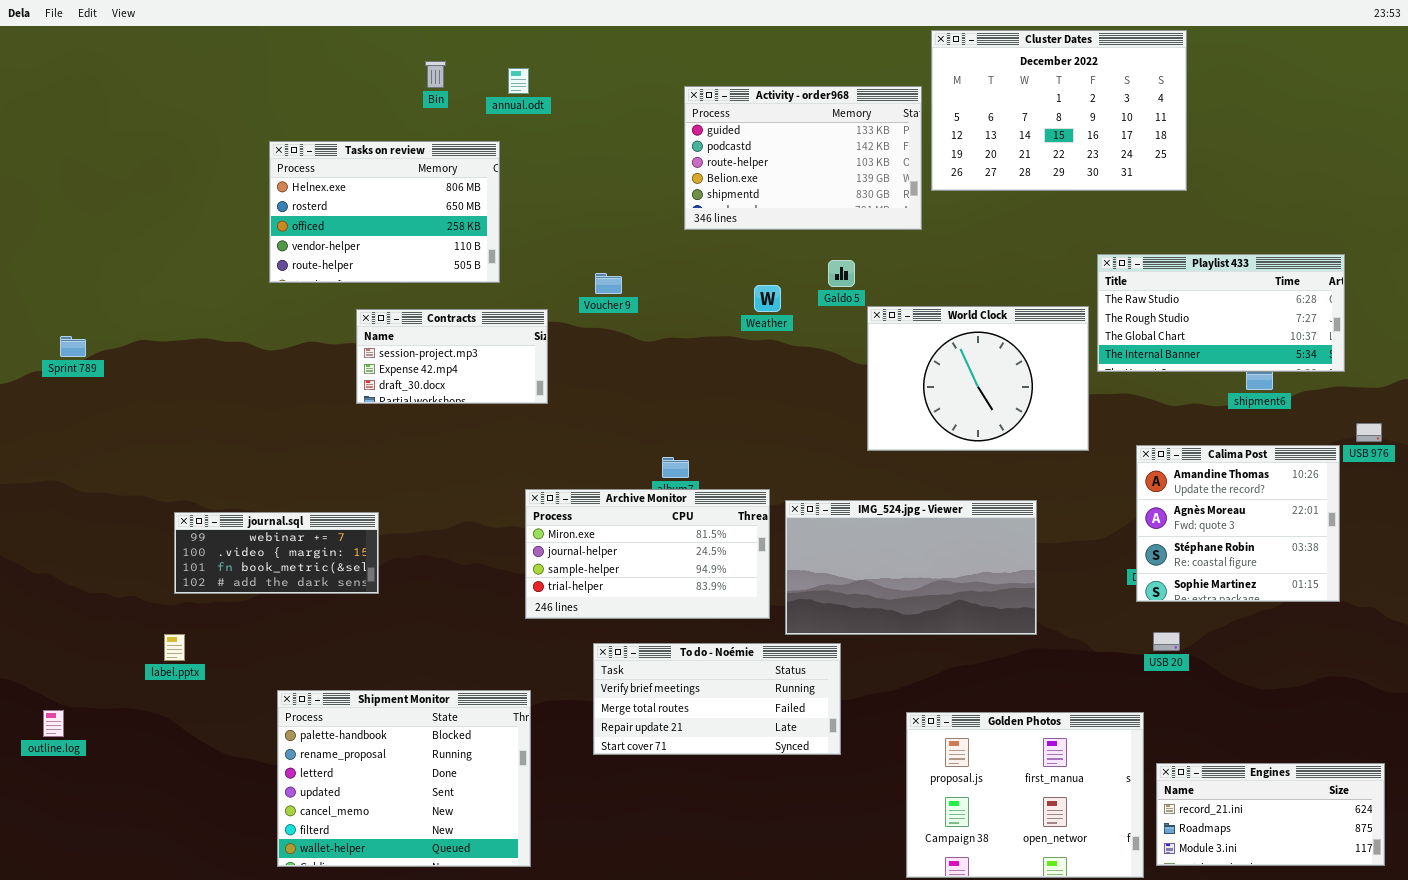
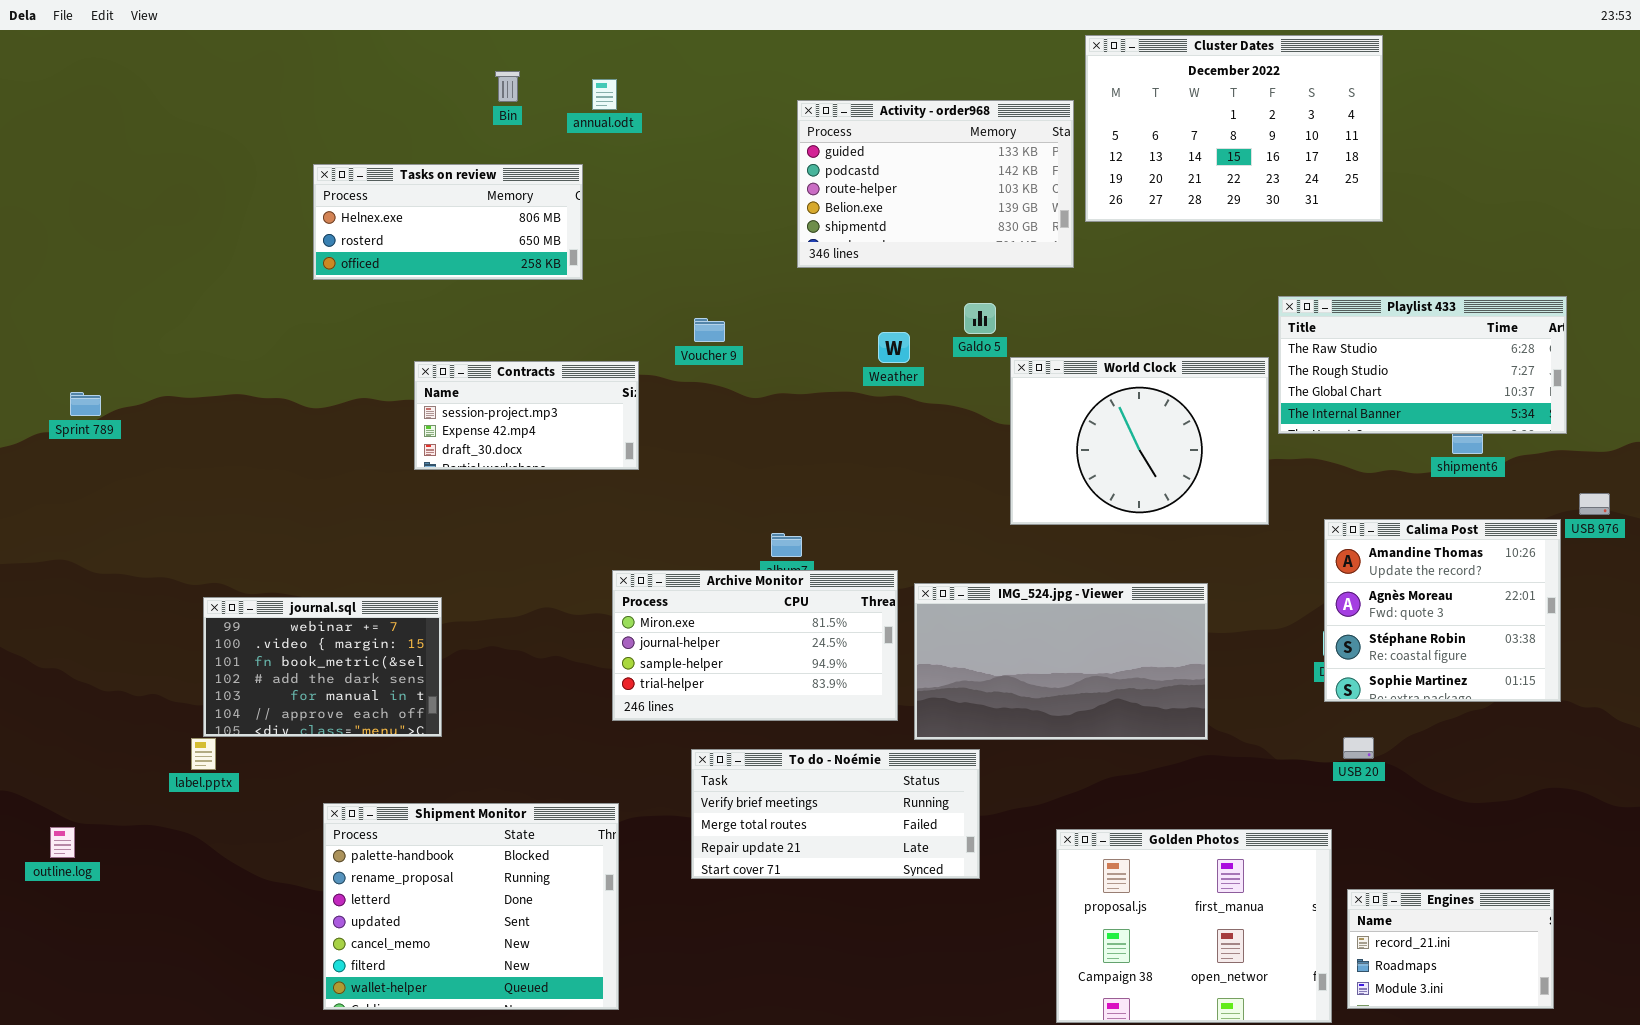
Tasks on review: [269,141,500,283] -> [313,164,583,280], resized
journal.sql: [174,512,379,594] -> [203,597,442,737], resized
Engines: [1156,763,1385,866] -> [1347,889,1554,1009], resized

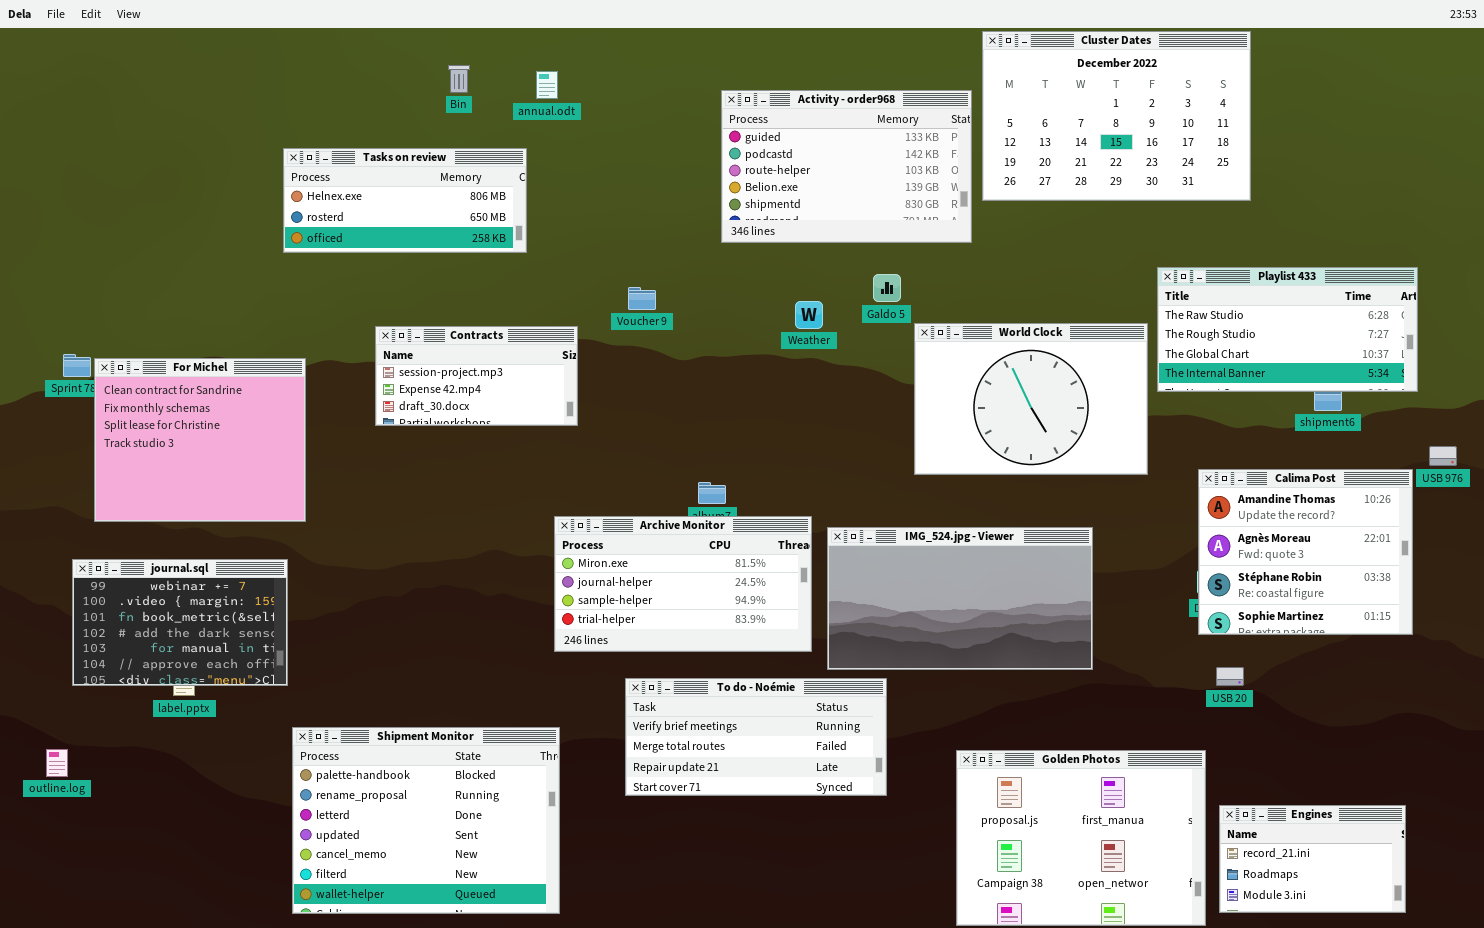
For Michel: none -> [94,358,306,522], opened
journal.sql: [203,597,442,737] -> [72,559,288,686], moved

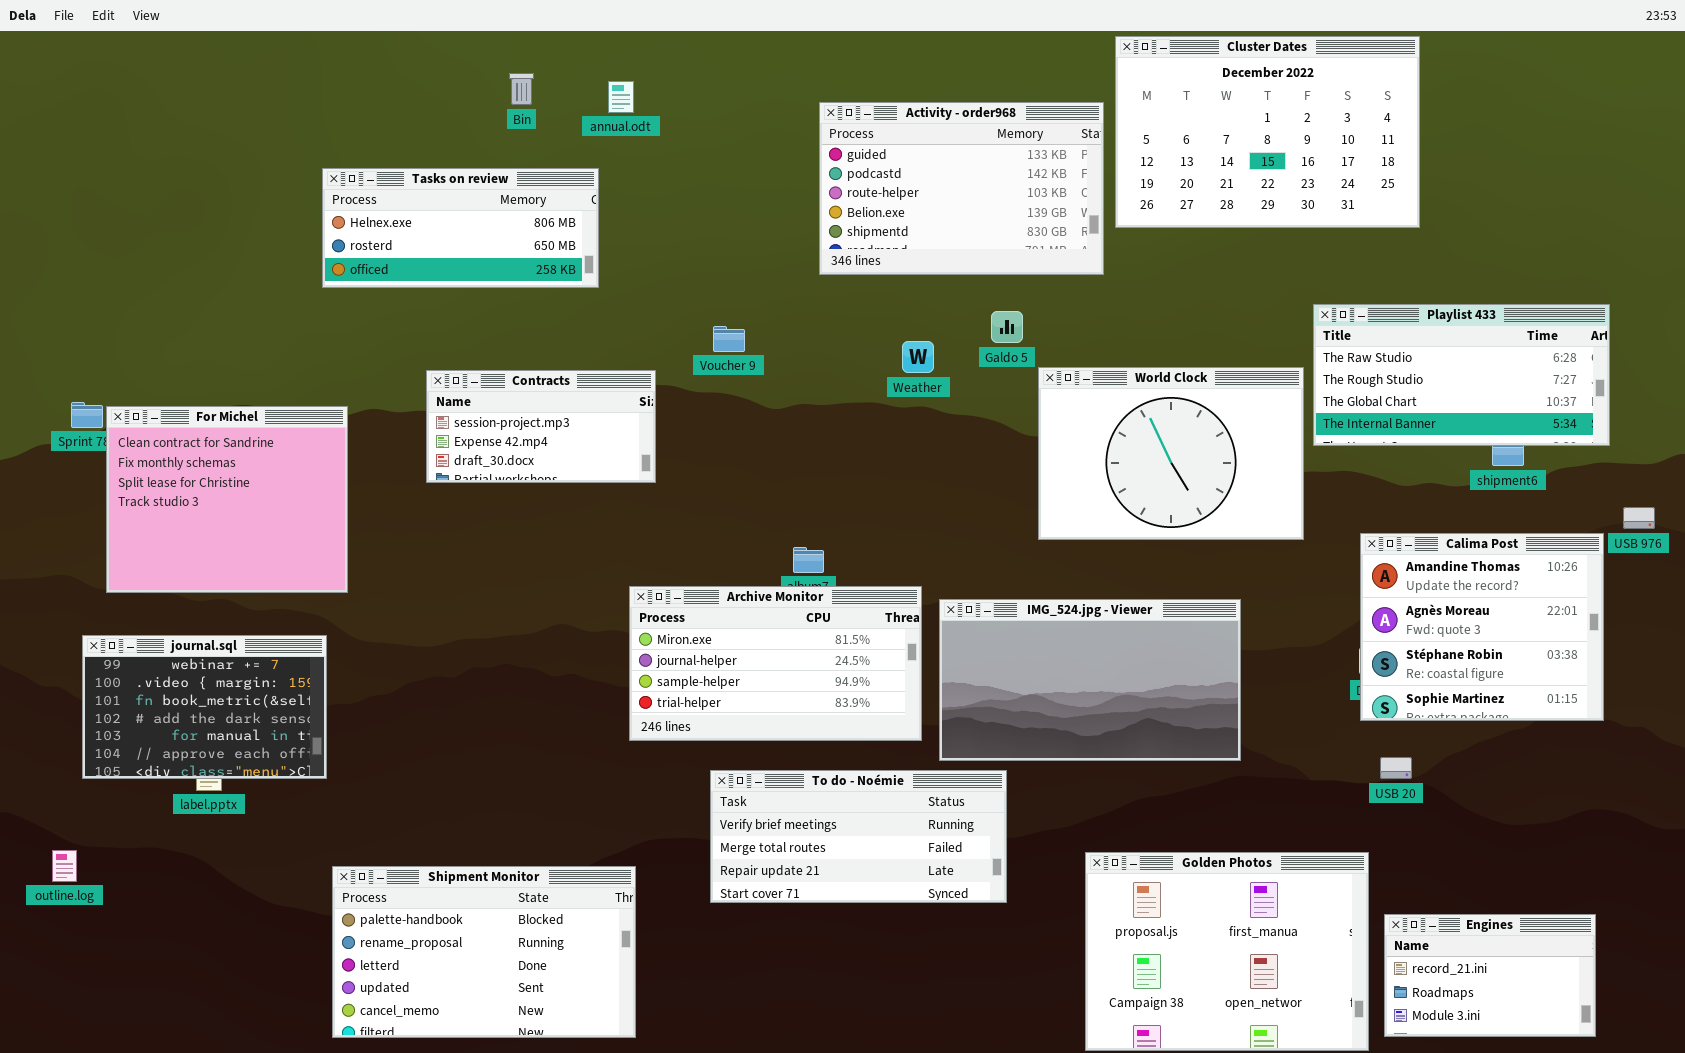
Shipment Monitor: [292,727,560,914] -> [332,866,636,1038], resized

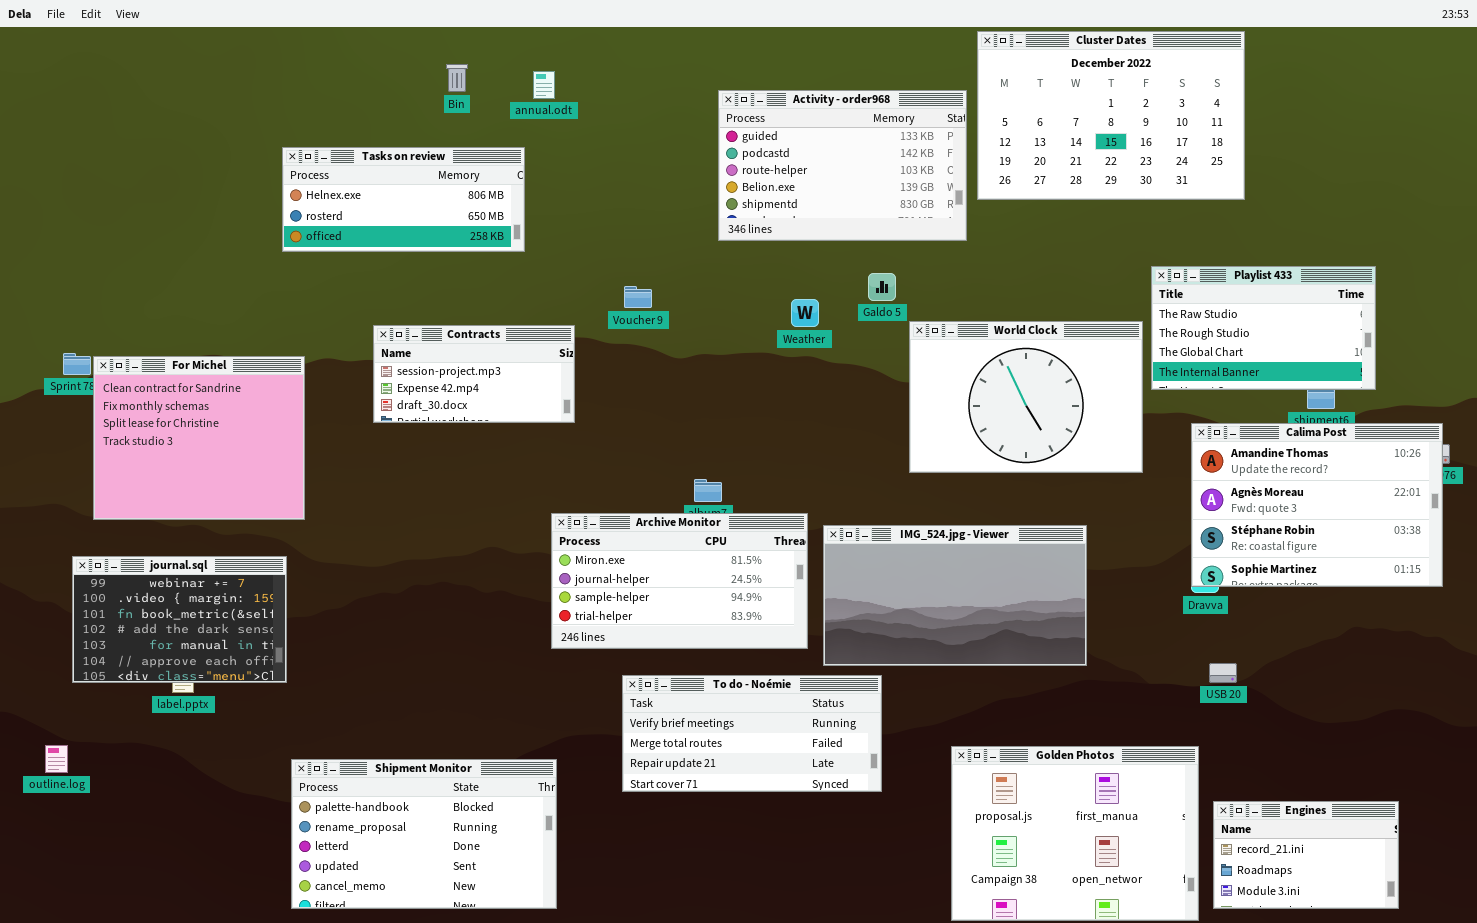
Playlist 433: [1313,304,1610,446] -> [1151,266,1376,390], resized
Calima Post: [1360,533,1604,721] -> [1191,423,1443,587], moved, resized

